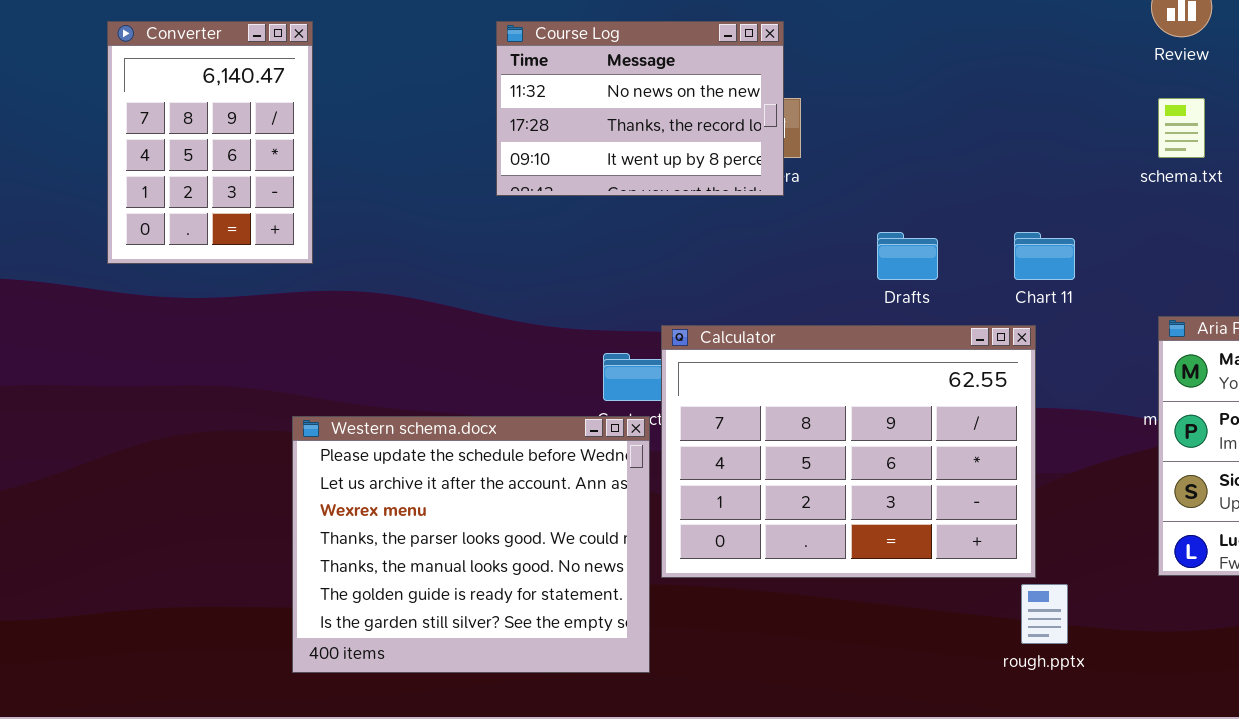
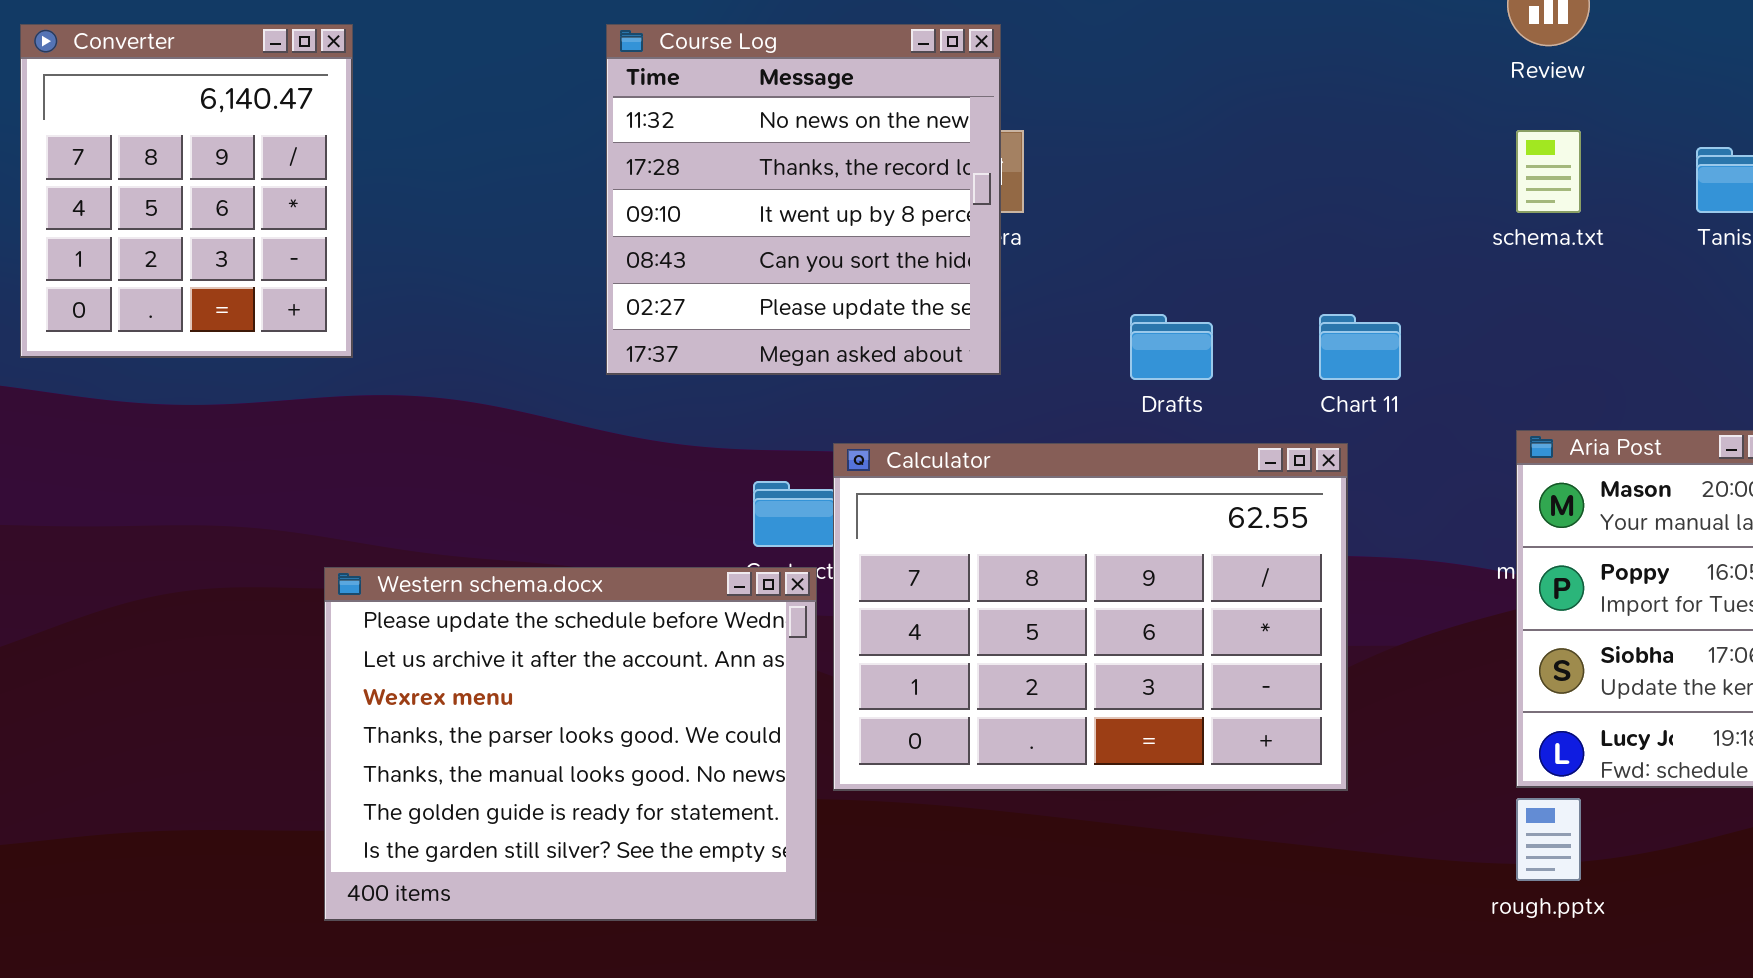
Converter: [107,21,313,264] -> [20,24,353,358], resized
Course Log: [496,21,784,196] -> [606,24,1001,375], resized
rough.pptx: [1021,584,1068,644] -> [1516,798,1581,881], moved

